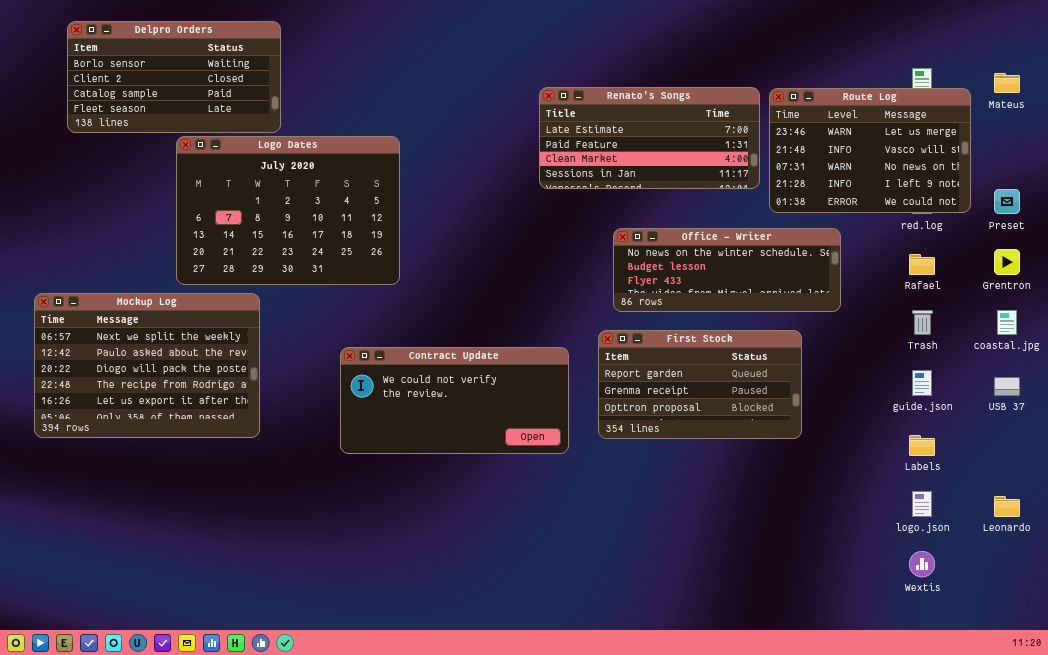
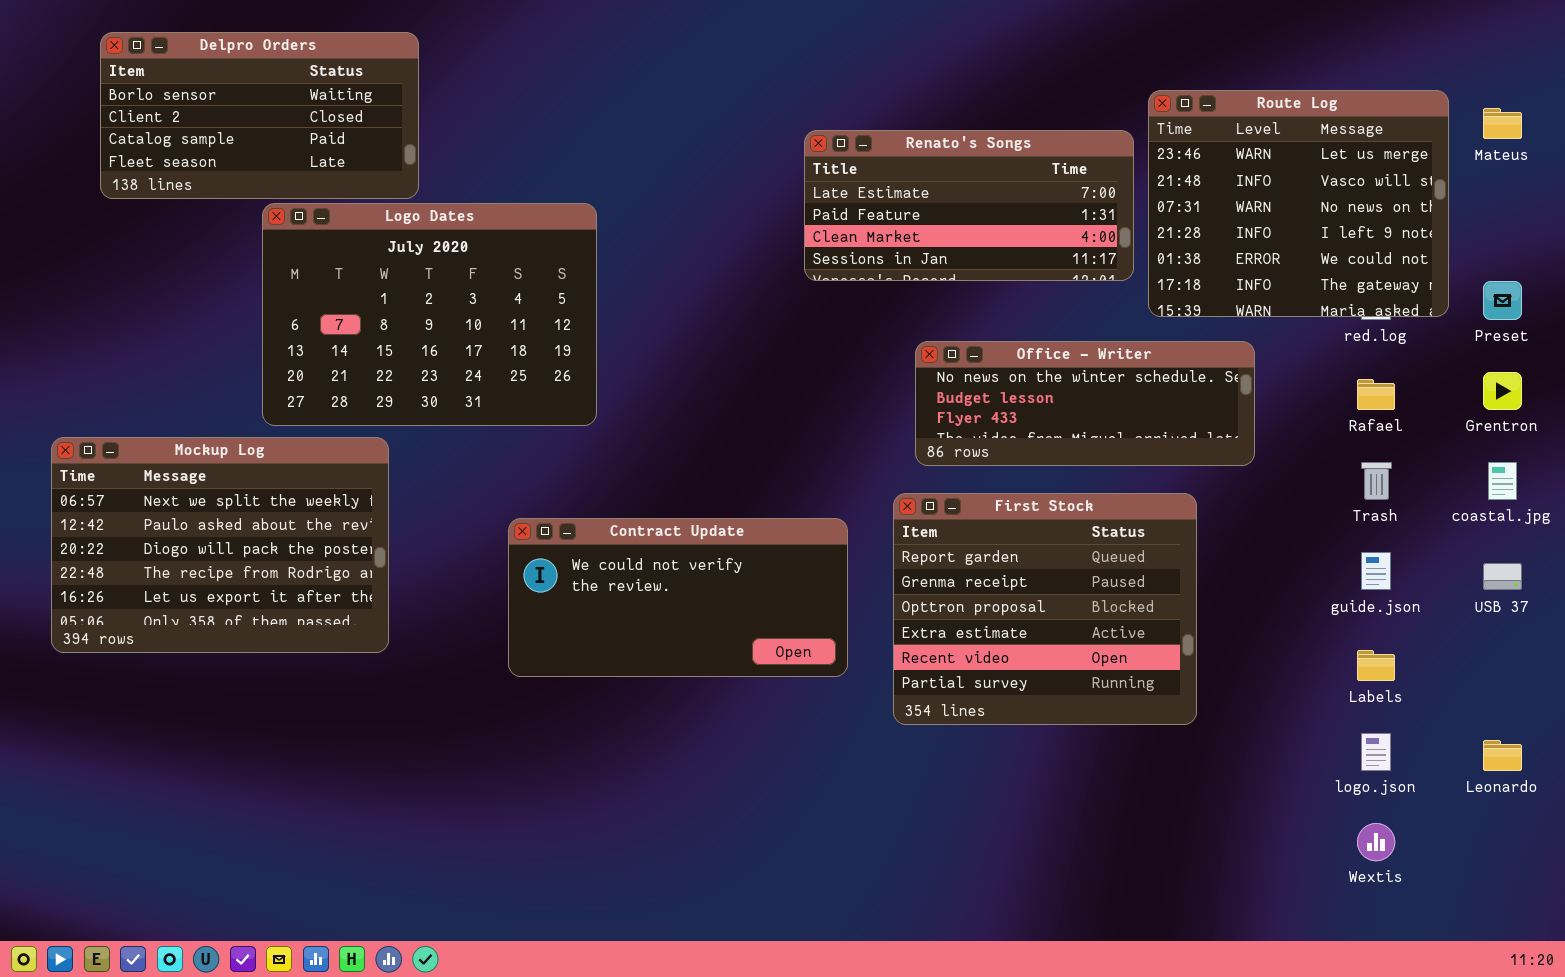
Route Log: [769,88,971,213] -> [1148,90,1449,317], resized
First Stock: [598,330,802,439] -> [893,493,1197,725], resized

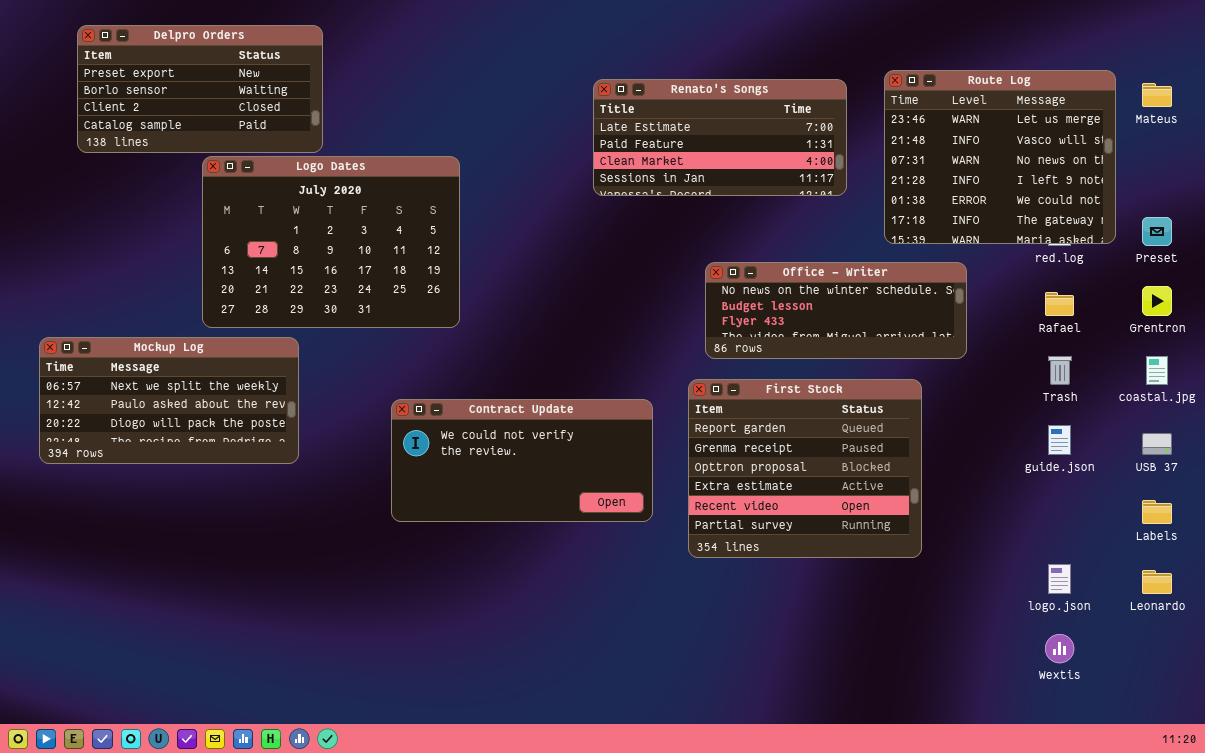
Delpro Orders: [100,32,419,199] -> [77,25,323,153], scrolled up 1 row
Renato's Songs: [804,130,1134,281] -> [593,79,847,196], moved
Mockup Log: [51,437,389,653] -> [39,337,299,464], resized
Labels: [1357,650,1395,681] -> [1142,500,1172,524], moved

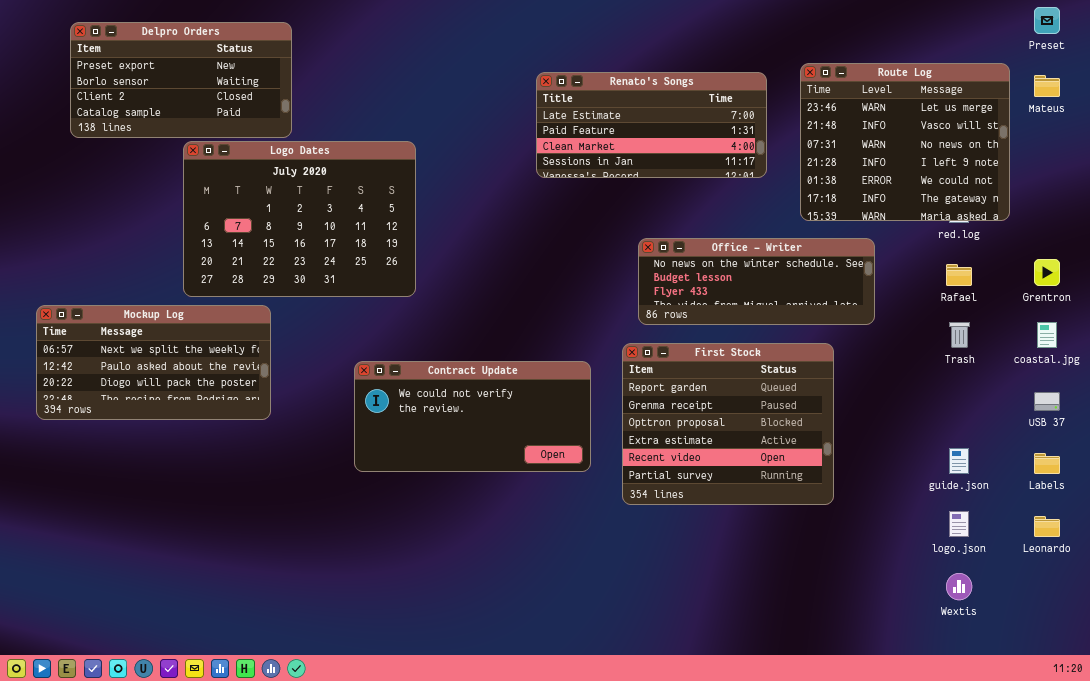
Preset: [1142,217,1172,246] -> [1034,7,1060,34], moved
guide.json: [1048,425,1071,455] -> [949,448,969,474], moved

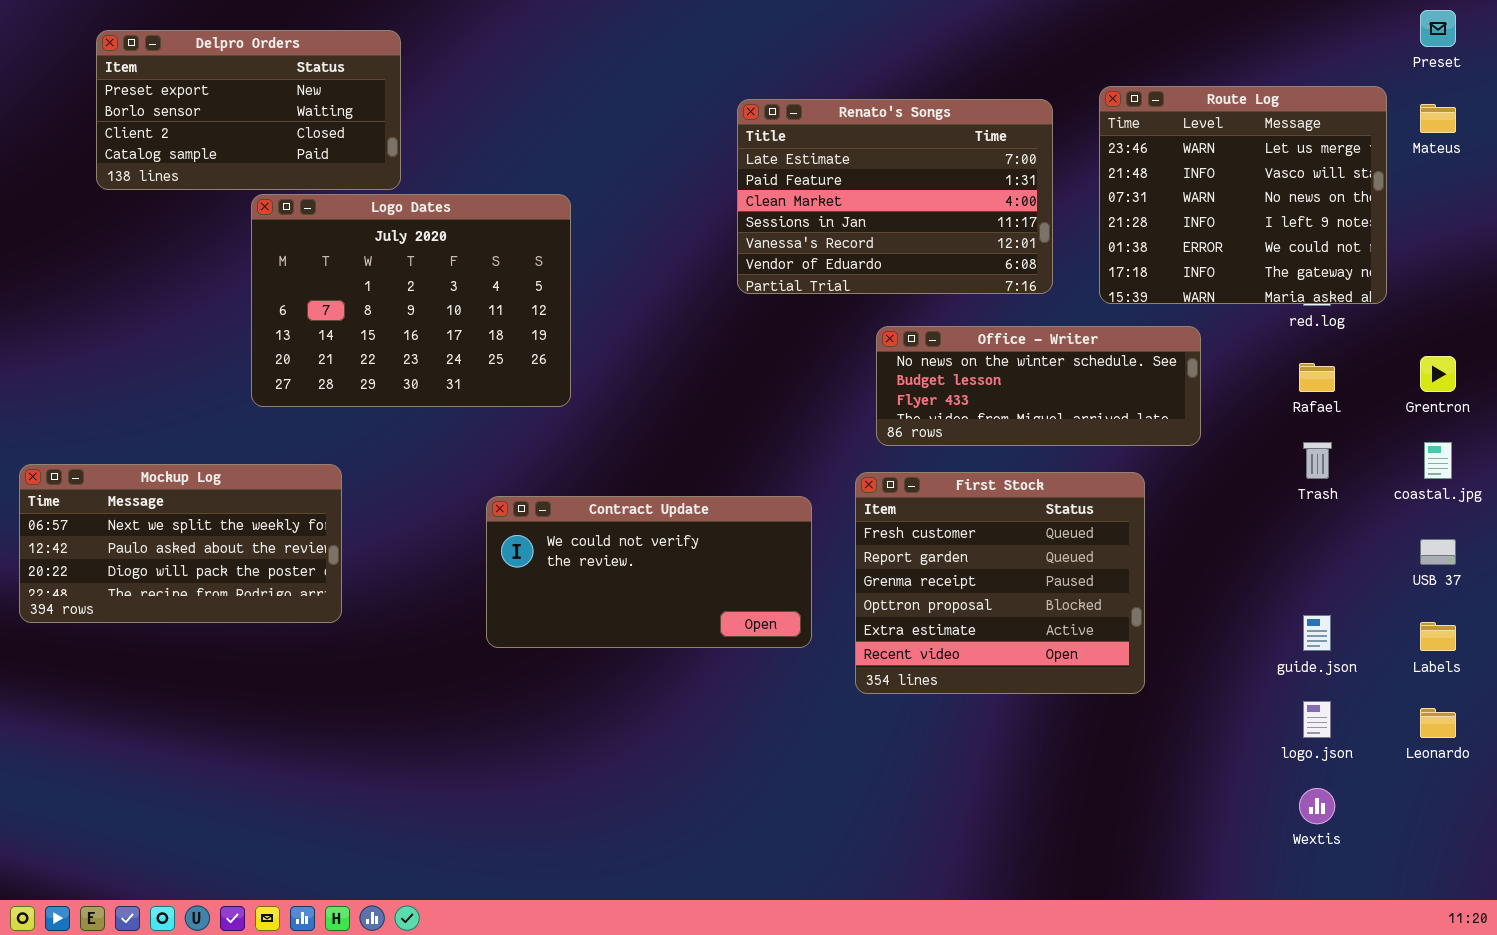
Renato's Songs: [536,72,767,178] -> [737,99,1053,294], resized
Mockup Log: [36,305,271,420] -> [19,464,342,623], moved
First Stock: [622,343,834,505] -> [855,472,1145,694], scrolled up 1 row

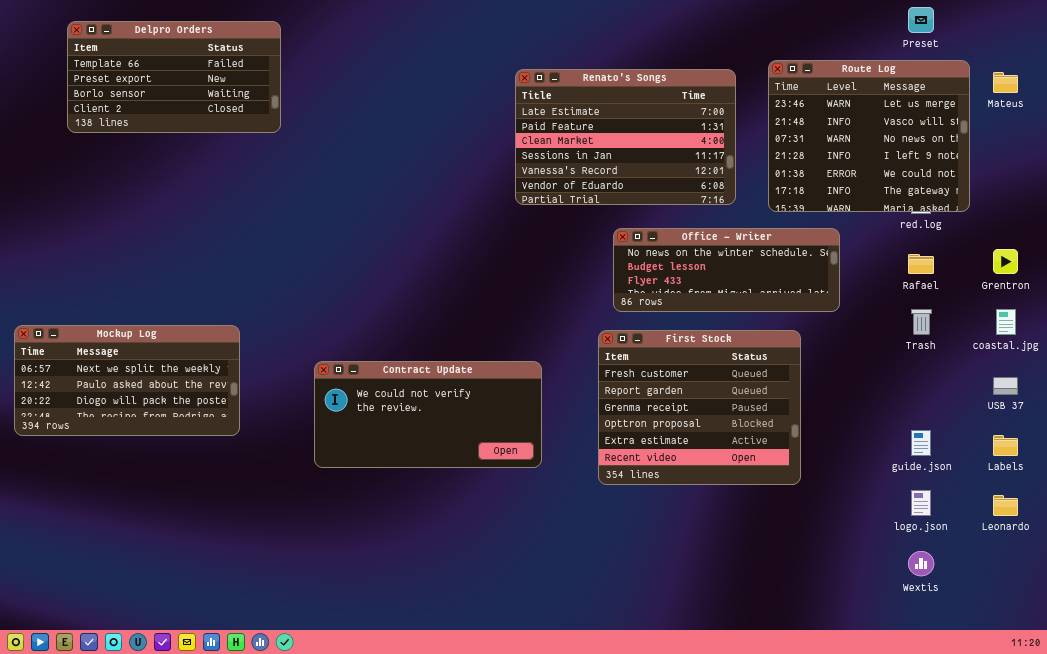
Preset: [1420,10,1456,47] -> [908,7,934,33], moved
Delpro Orders: [96,30,401,190] -> [67,21,281,133], scrolled up 1 row
Logo Dates: [251,194,571,407] -> none, closed
Contract Update: [486,496,812,648] -> [314,361,542,468], moved

